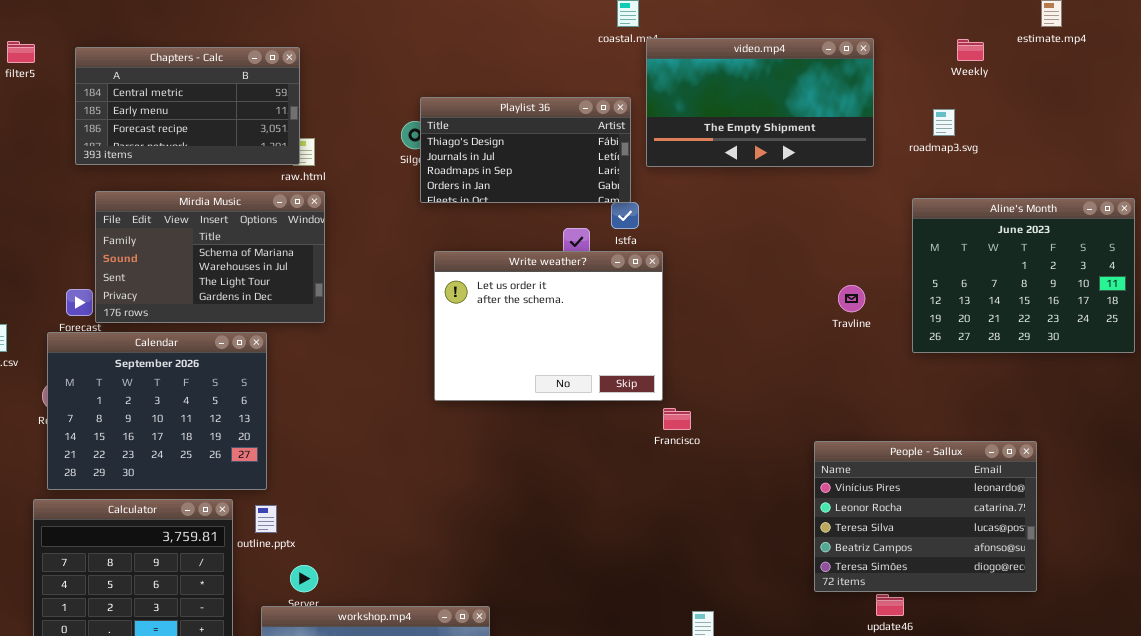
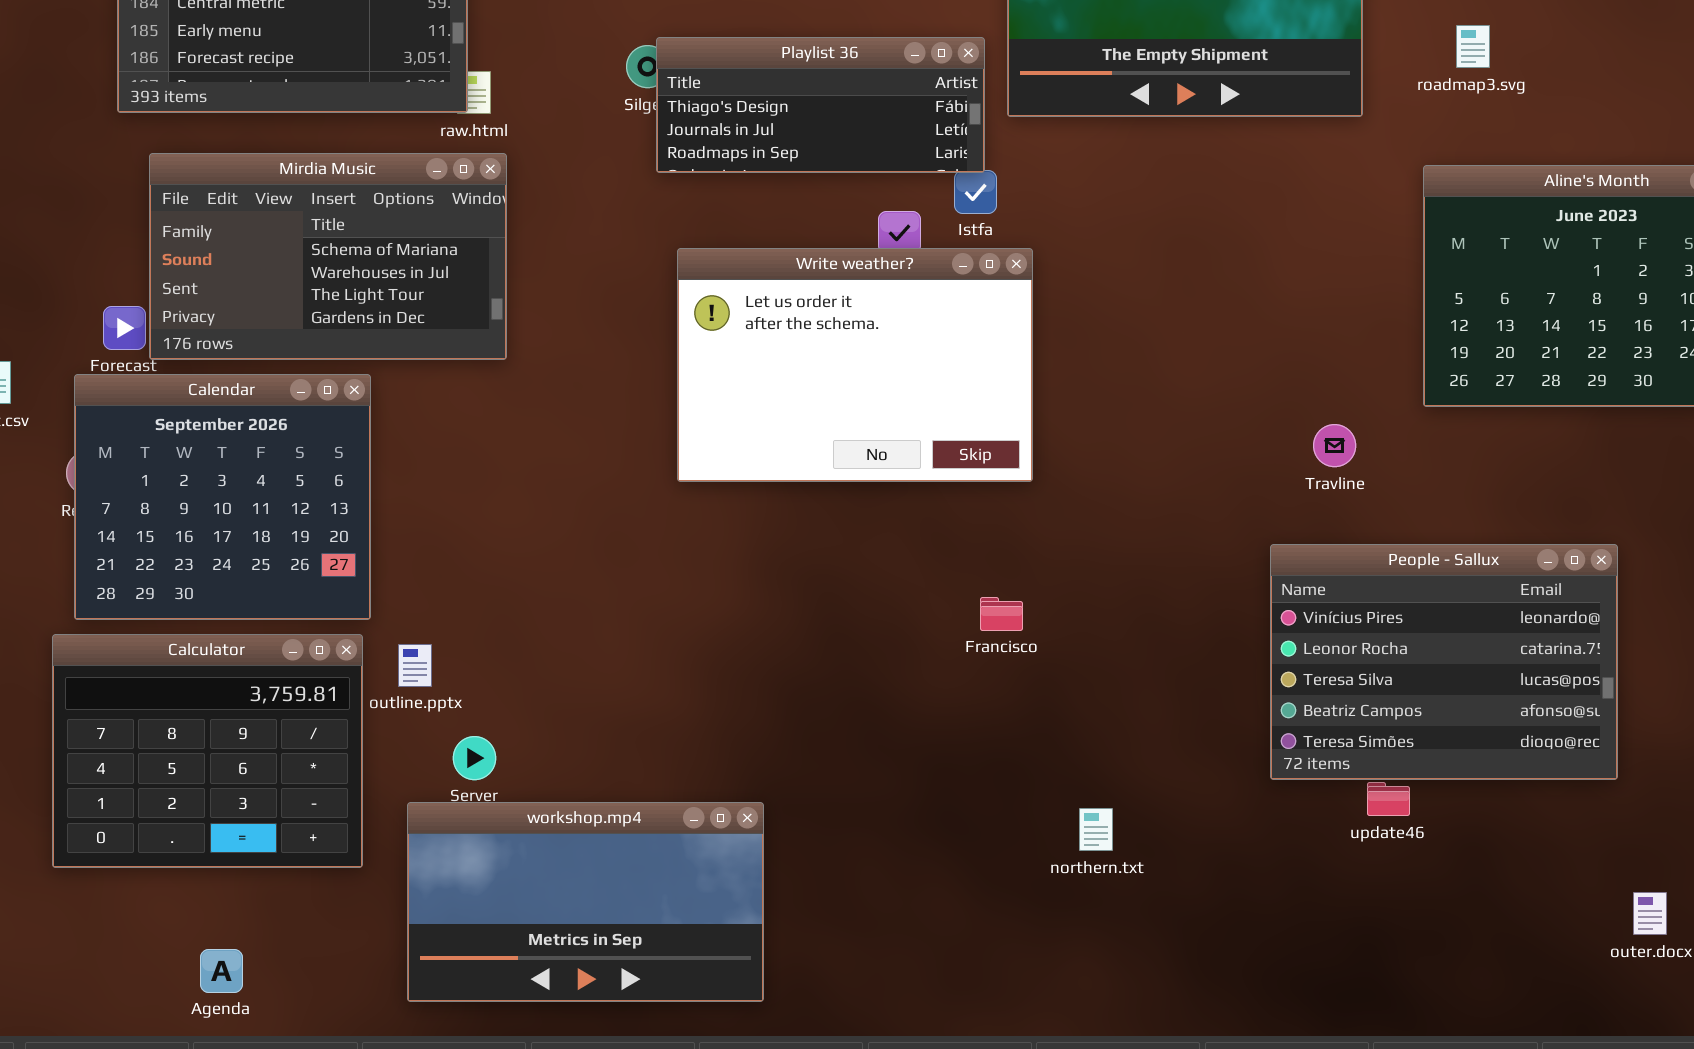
Playlist 36: [420,97,631,203] -> [656,37,985,173], resized
Travline: [838,285,865,312] -> [1313,424,1356,467], moved
Calendar: [47,332,267,490] -> [74,374,371,620], resized
Francisco: [663,408,691,430] -> [980,597,1023,631], moved

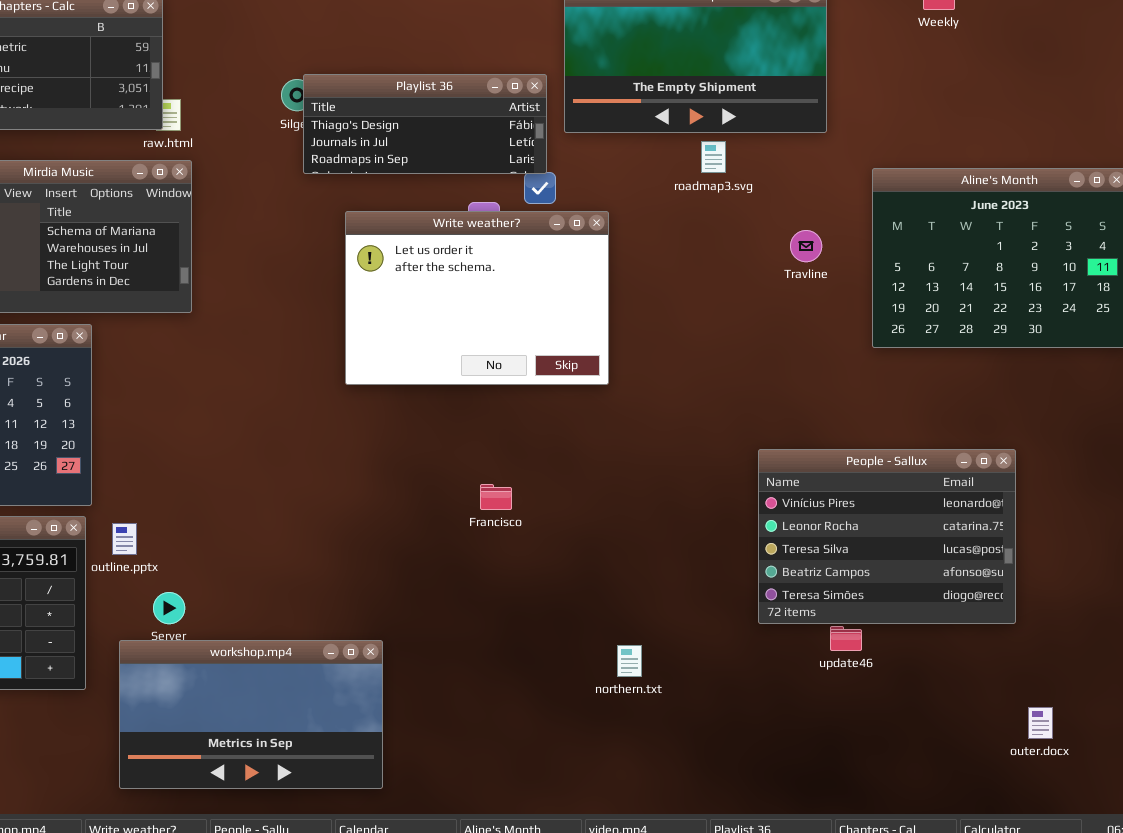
roadmap3.svg: [1456,25,1490,68] -> [701,141,726,173], moved
Write weather?: [677,248,1033,482] -> [345,211,609,385], moved
Travline: [1313,424,1356,467] -> [790,230,822,262], moved
Francisco: [980,597,1023,631] -> [480,484,512,510], moved

